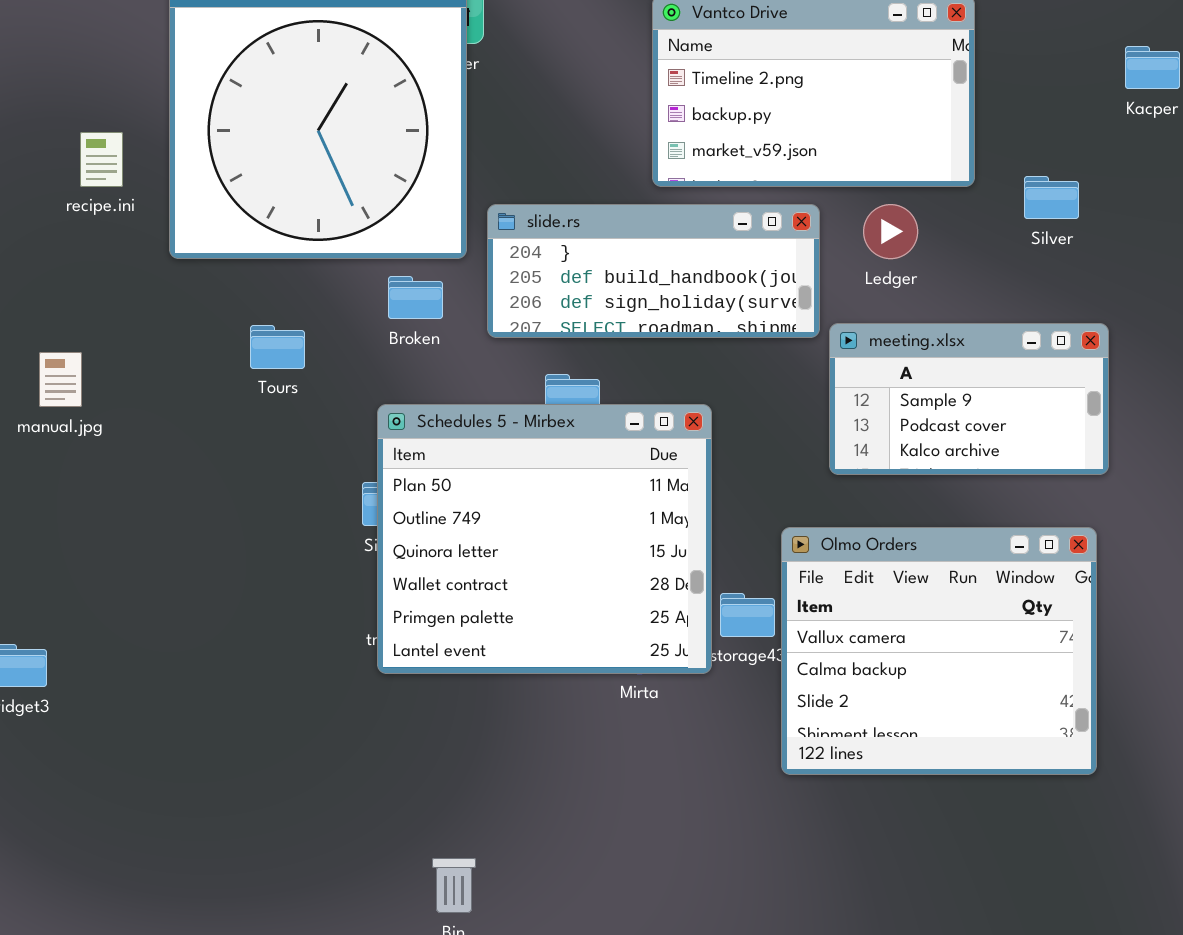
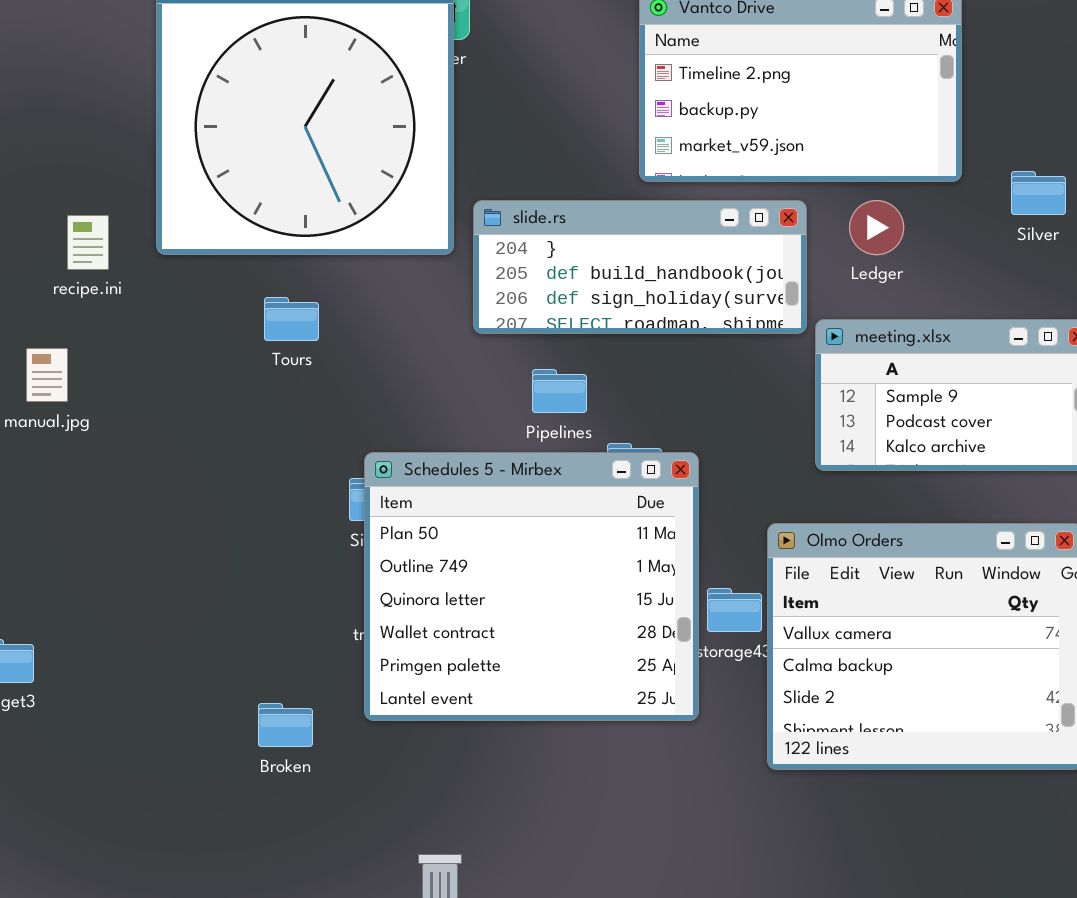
recipe.ini: [80,132,123,187] -> [67,215,109,270], moved
Broken: [388,276,443,319] -> [258,703,313,747], moved
Tours: [250,325,305,369] -> [264,297,319,341], moved
Schedules 5 - Mirbex: [377,404,712,674] -> [364,452,699,721], moved

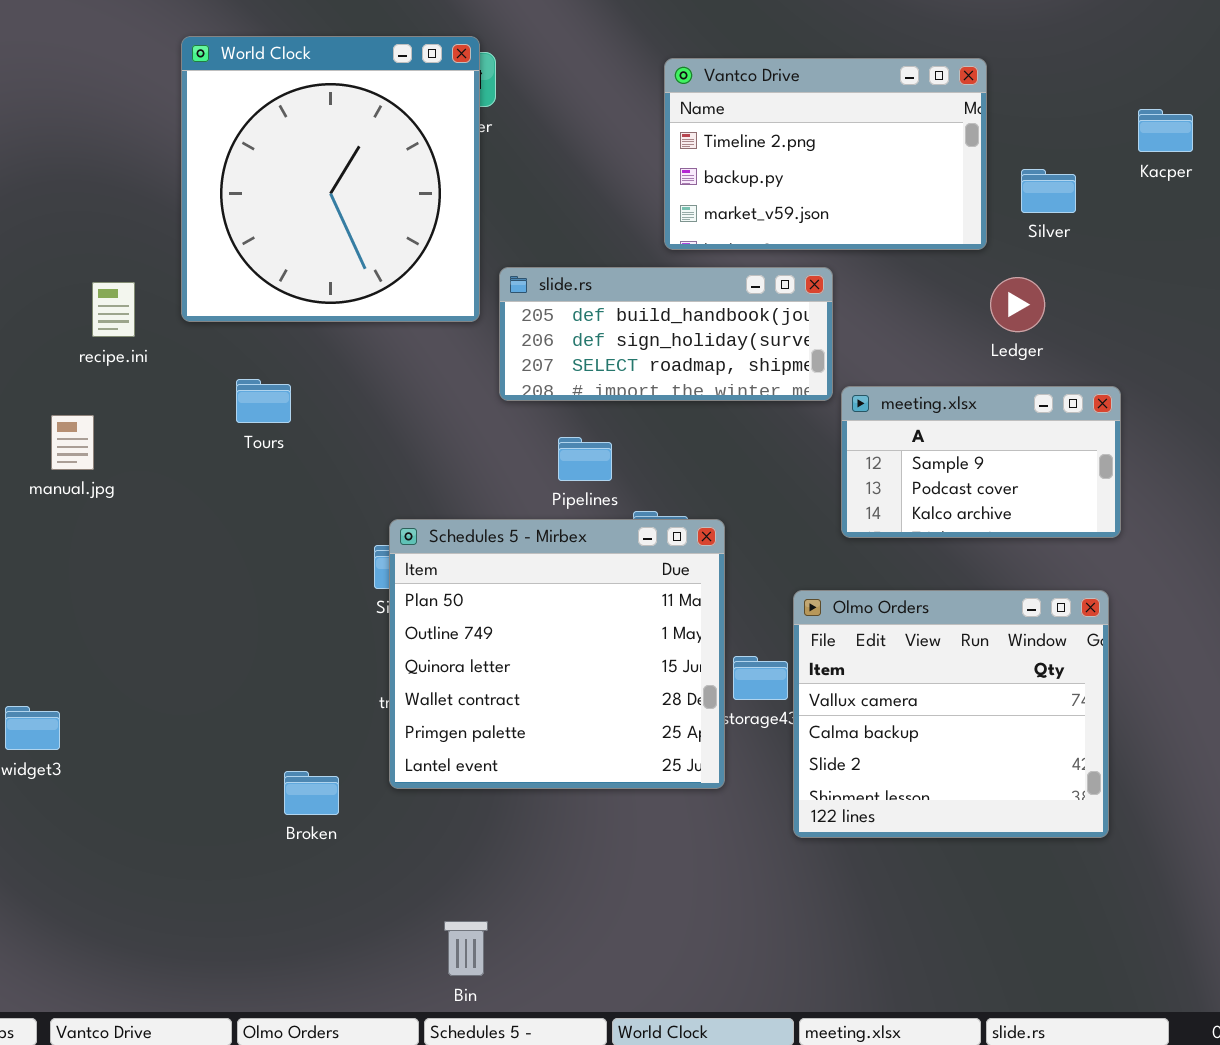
Silver: [1011,171,1066,215] -> [1021,169,1076,213], moved
slide.rs: [473,200,807,334] -> [499,267,833,401], scrolled down 1 row
Ledger: [849,200,904,255] -> [990,277,1045,332], moved
Tours: [264,297,319,341] -> [236,379,291,423], moved

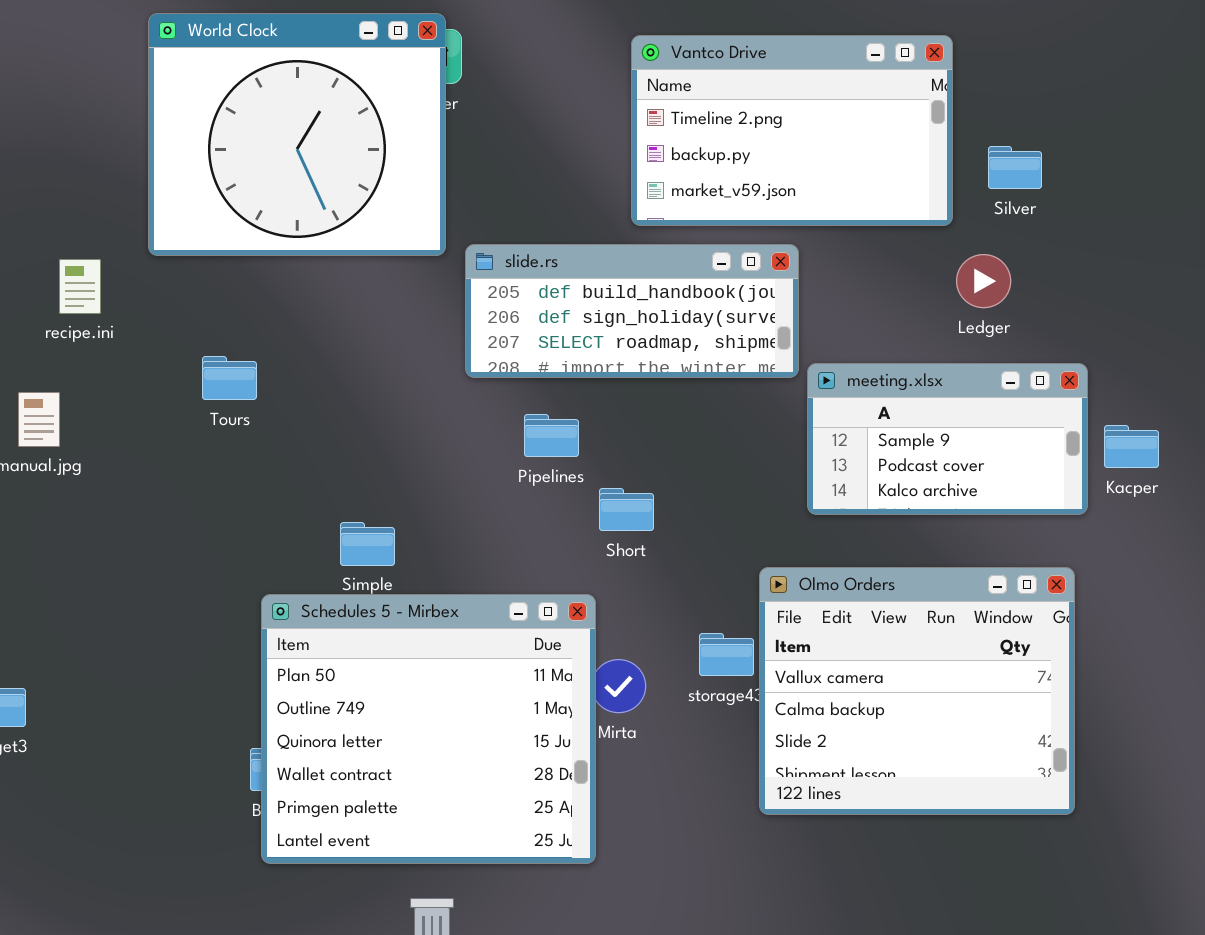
World Clock: [181,36,480,322] -> [148,13,446,256], resized
Kacper: [1138,109,1193,152] -> [1104,425,1159,468], moved
Schedules 5 - Mirbex: [389,519,725,789] -> [261,594,596,864], moved

